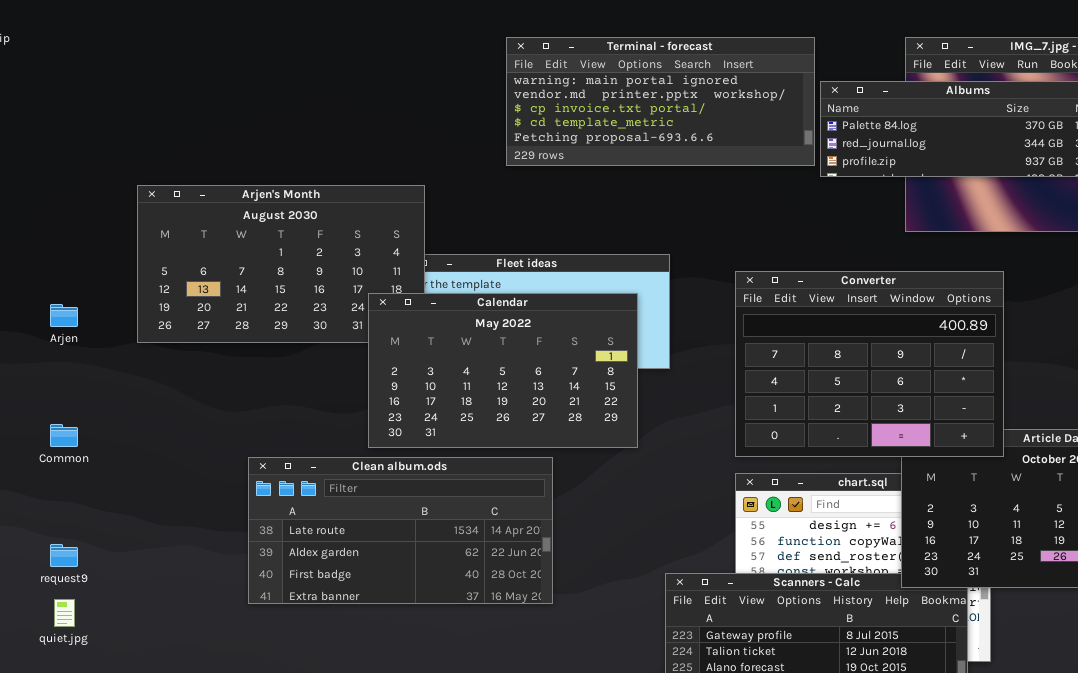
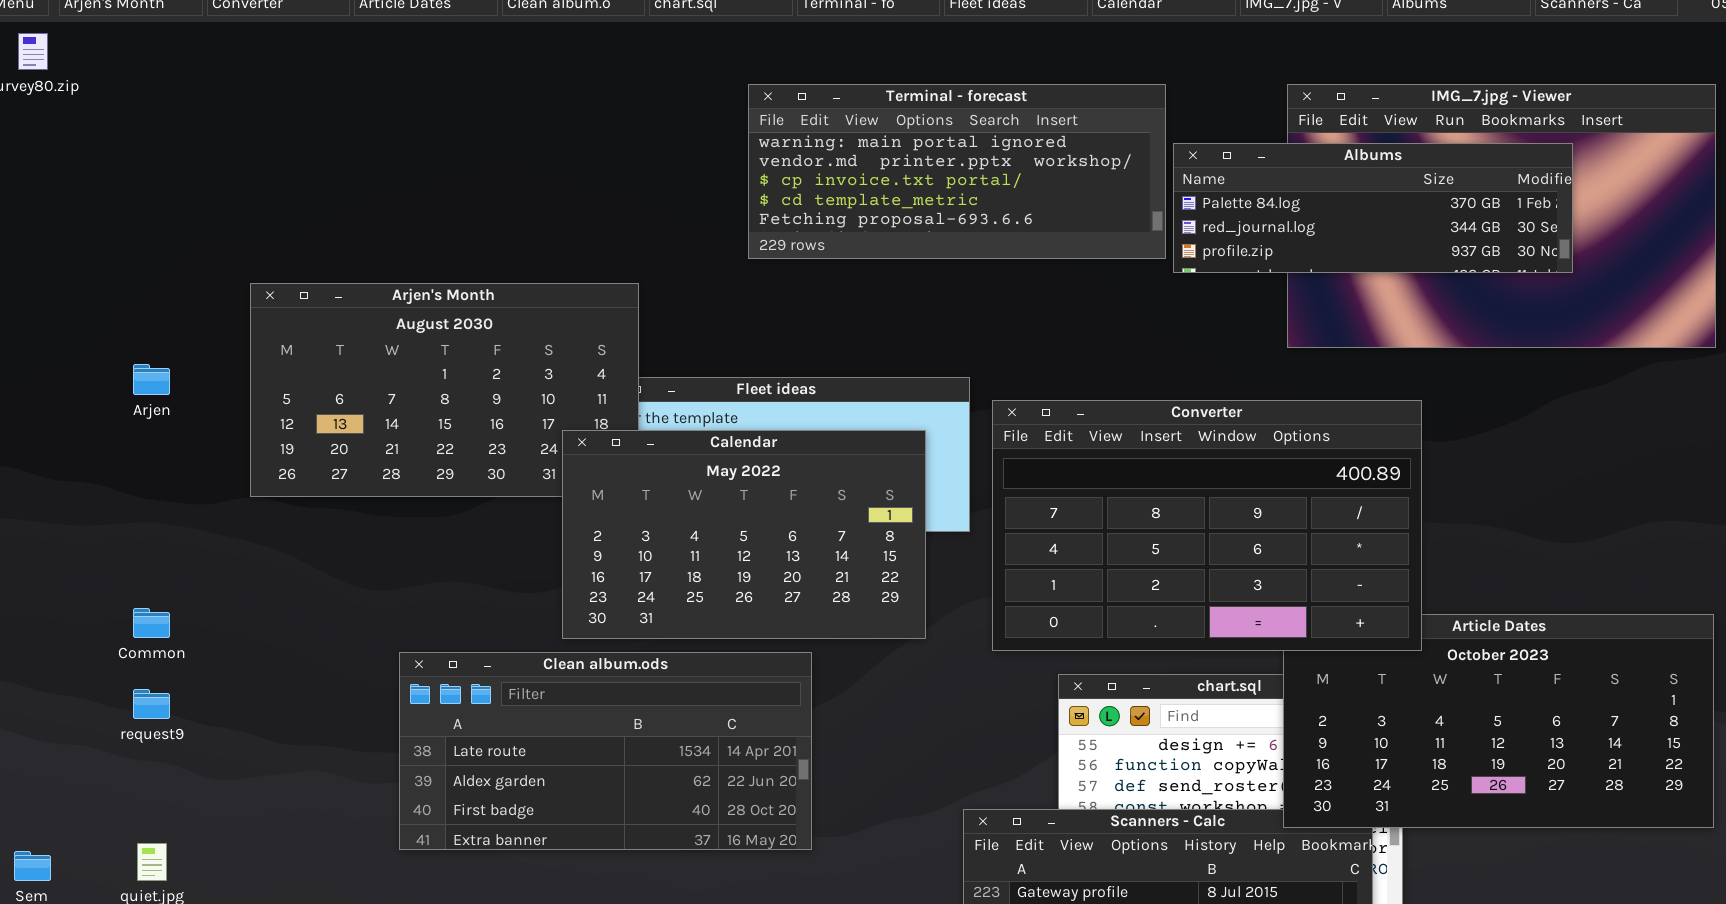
Converter: [735,271,1004,457] -> [992,400,1422,651], resized
Arjen: [50,304,78,327] -> [133,364,170,395], moved
request9: [50,544,78,567] -> [133,689,170,719], moved

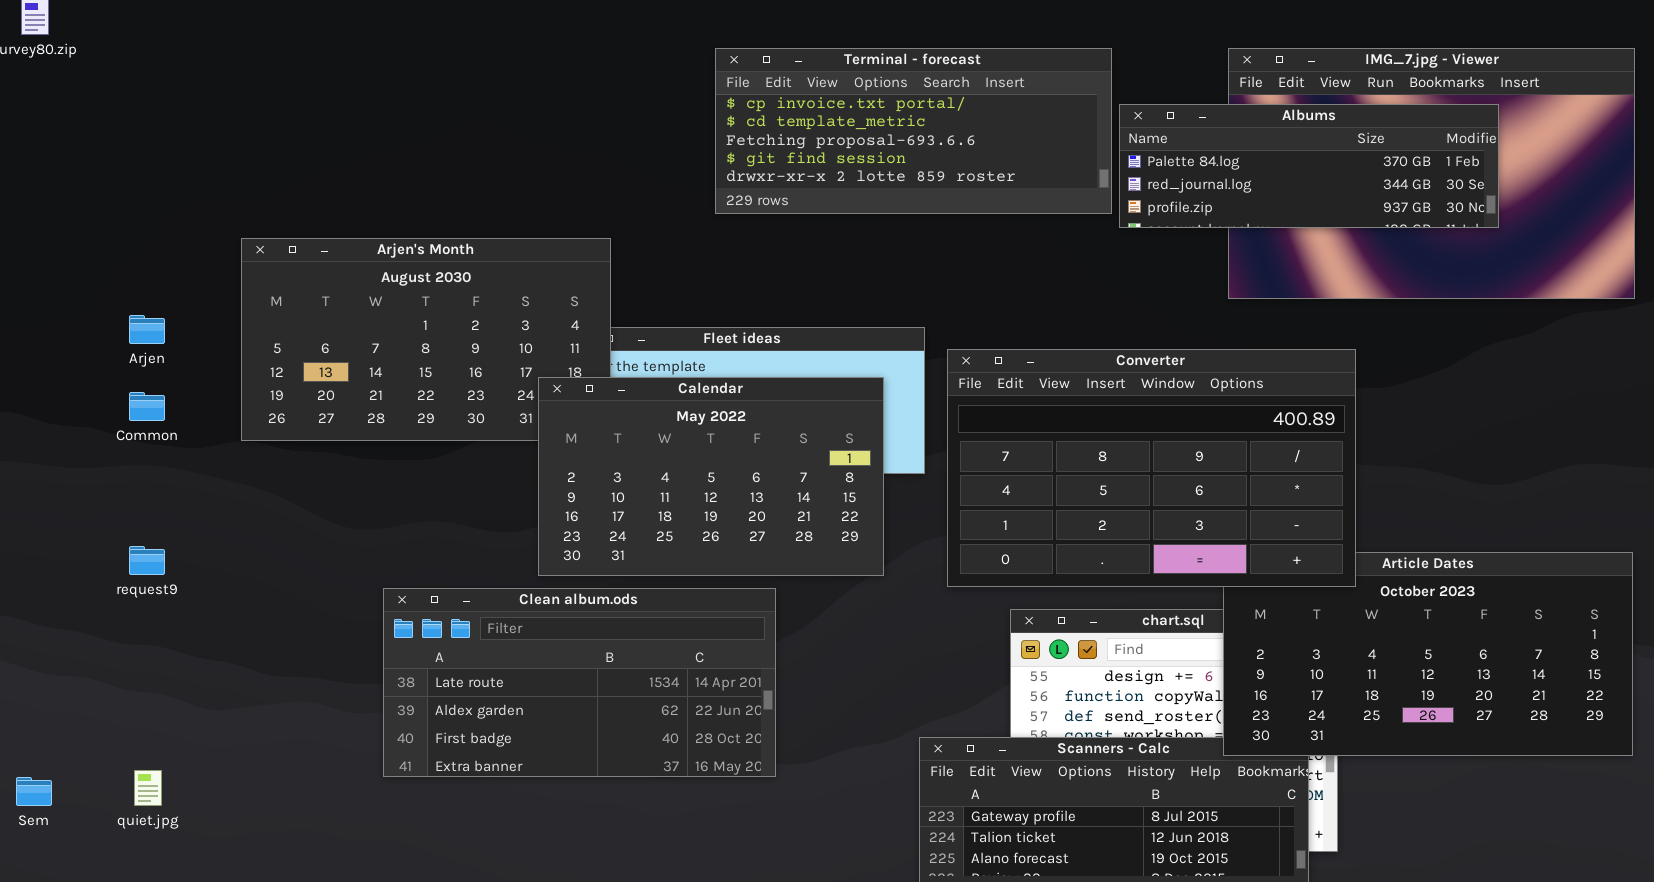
Terminal - forecast: [748,84,1166,259] -> [715,48,1112,214], scrolled down 2 rows
Common: [133,608,170,638] -> [129,392,165,421], moved
request9: [133,689,170,719] -> [129,546,165,575], moved

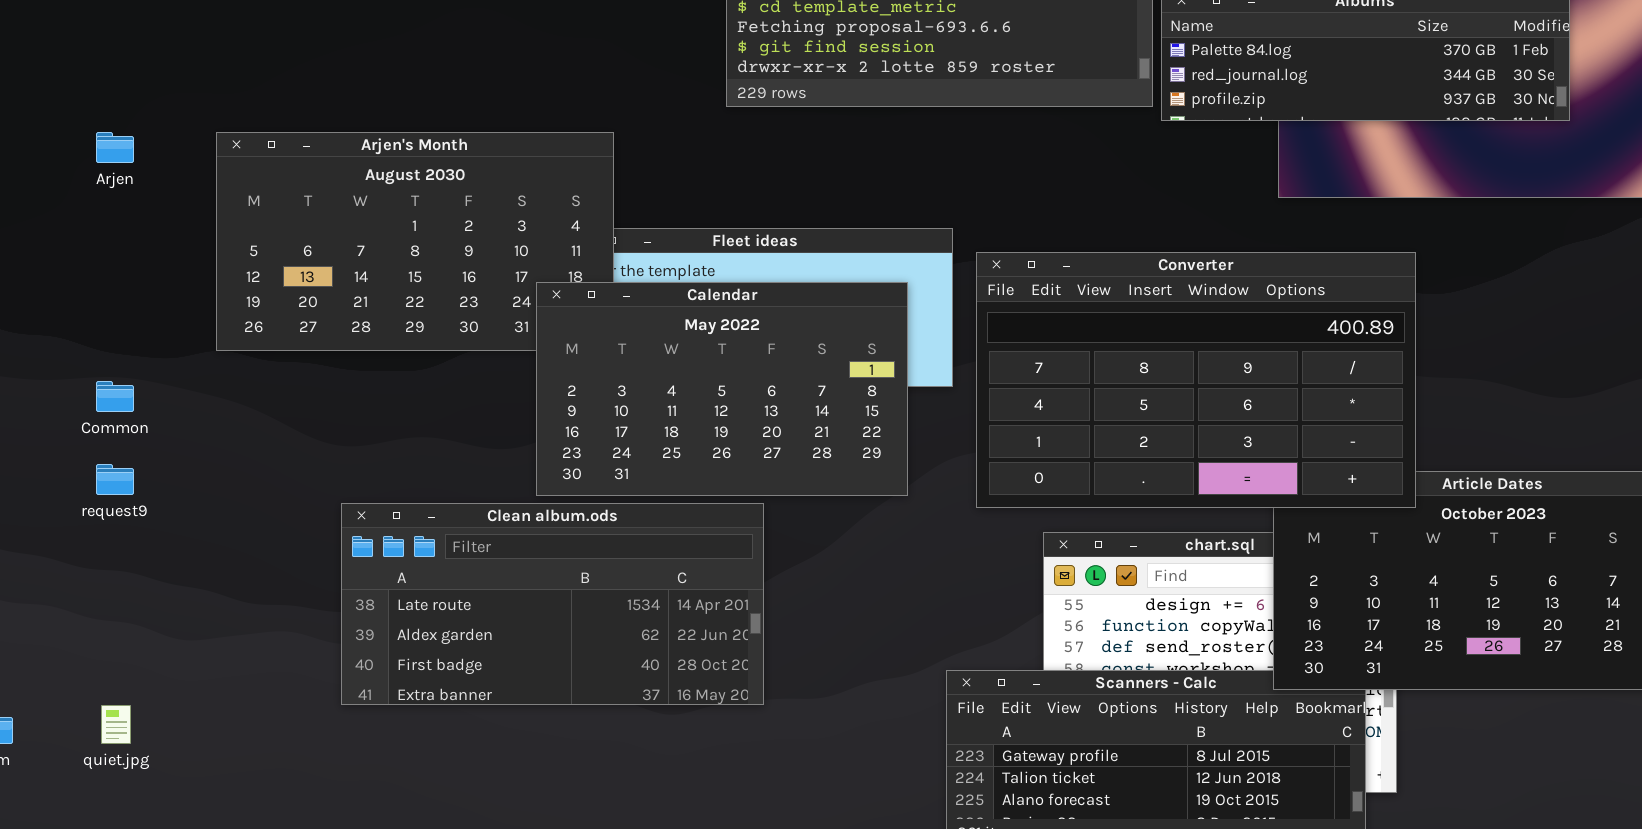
Arjen: [129,315,165,344] -> [96,132,134,163], moved
Common: [129,392,165,421] -> [96,381,134,412], moved
Clean album.ods: [383,588,776,777] -> [341,503,764,705], moved

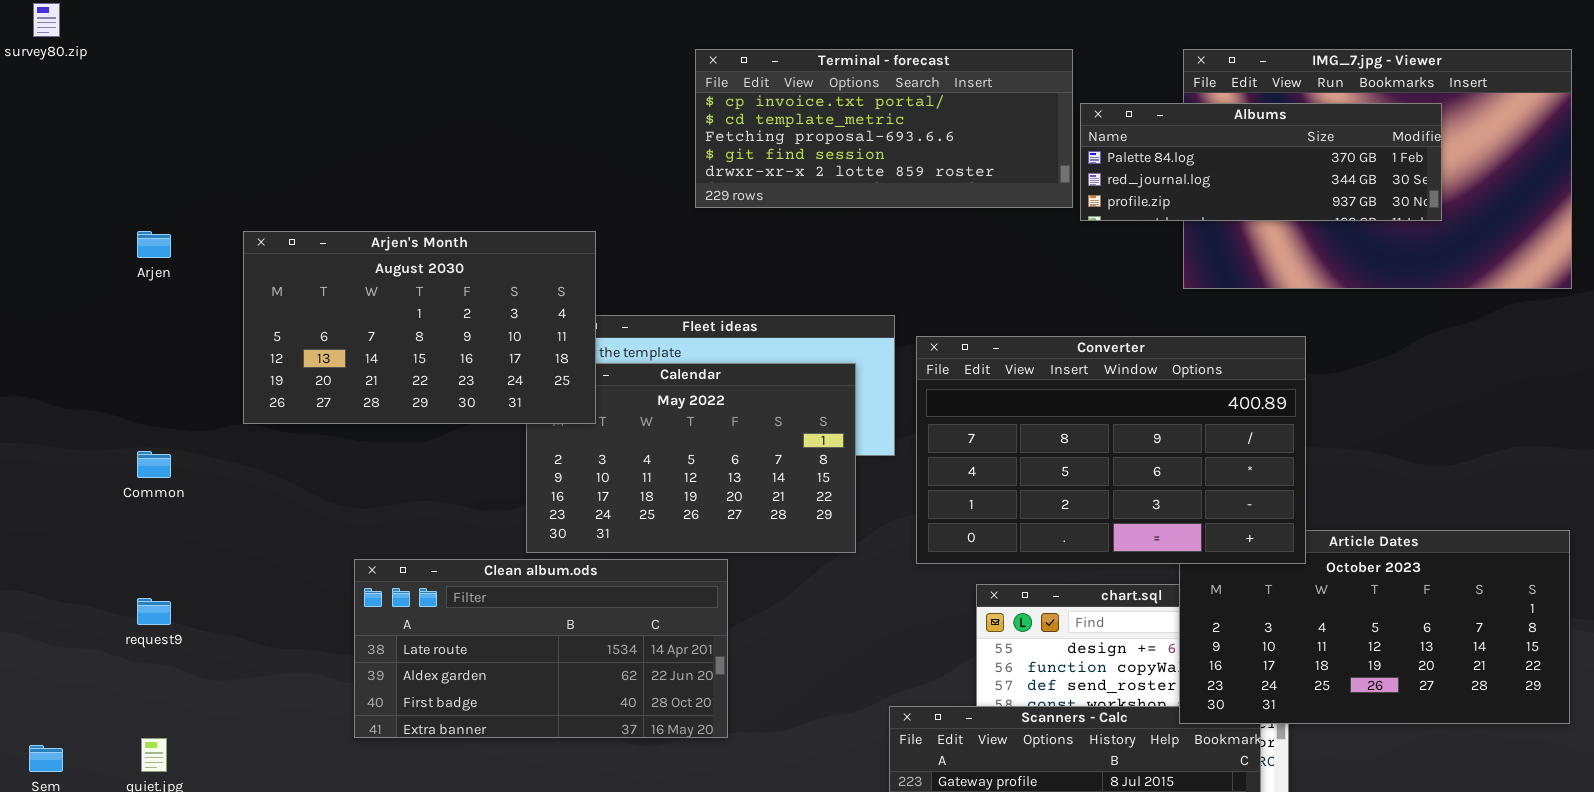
Arjen's Month: [216,132,614,351] -> [243,231,596,424], raised
request9: [96,464,134,495] -> [137,598,171,625], moved

